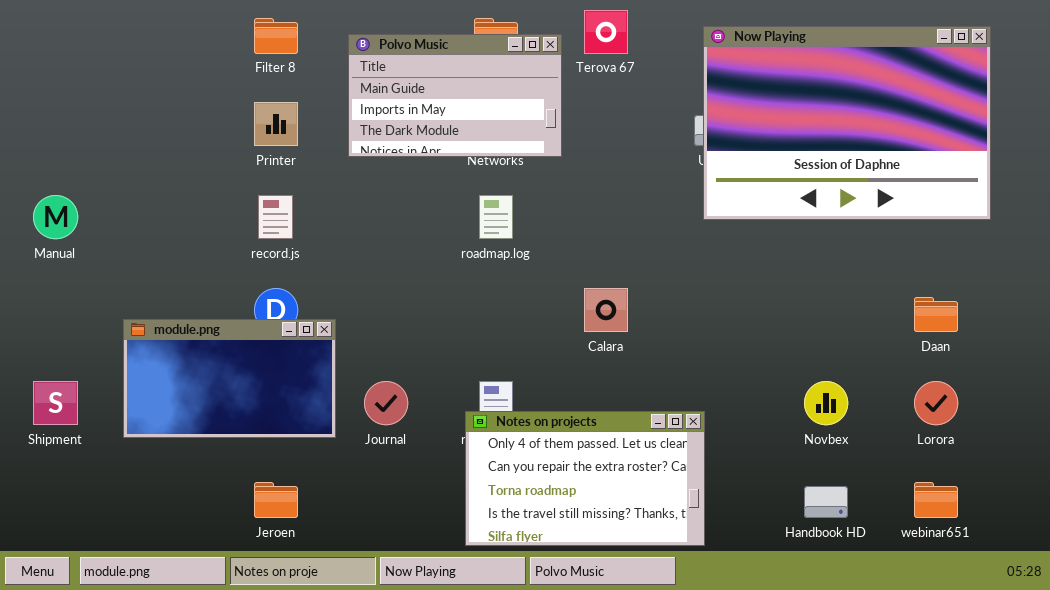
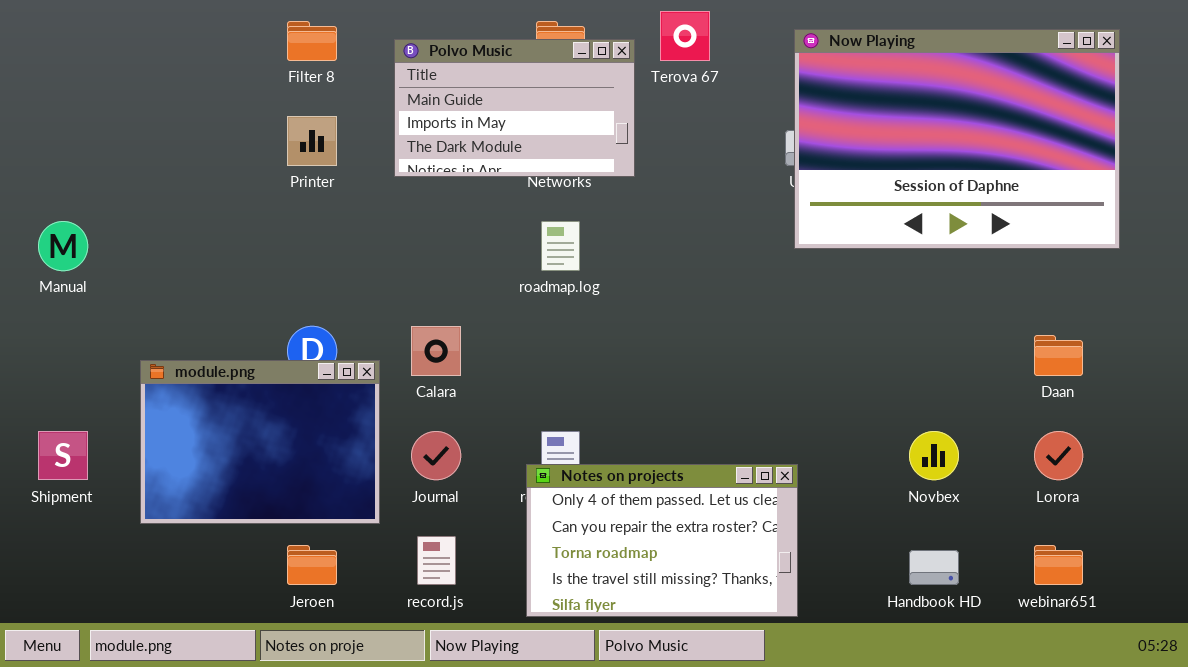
record.js: [258,195,293,239] -> [417,536,456,585], moved
Calara: [584,288,628,332] -> [411,326,461,376], moved
module.png: [123,319,336,438] -> [140,360,380,524], resized

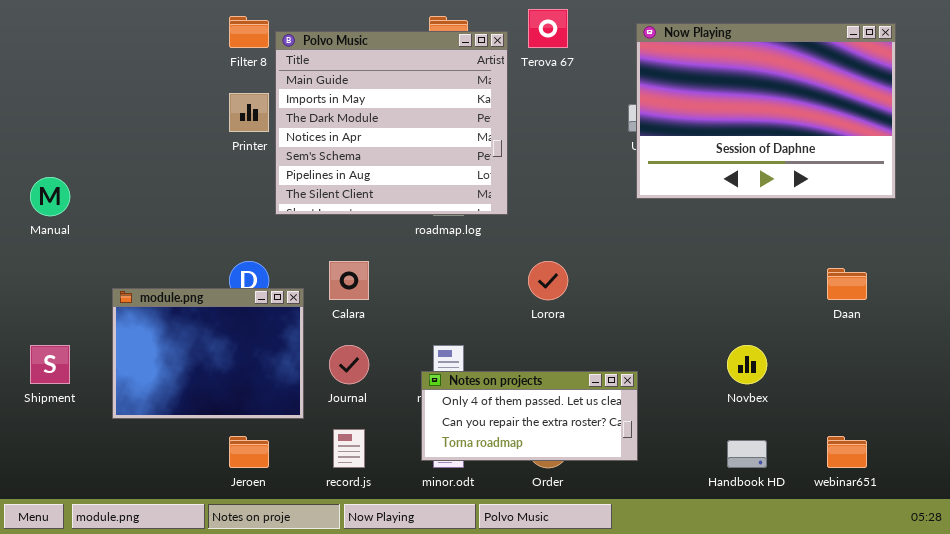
Polvo Music: [394,39,635,177] -> [275,31,508,215], resized
Lorora: [1034,431,1083,480] -> [528,261,568,300], moved
Notes on projects: [526,464,798,617] -> [421,371,638,461], resized

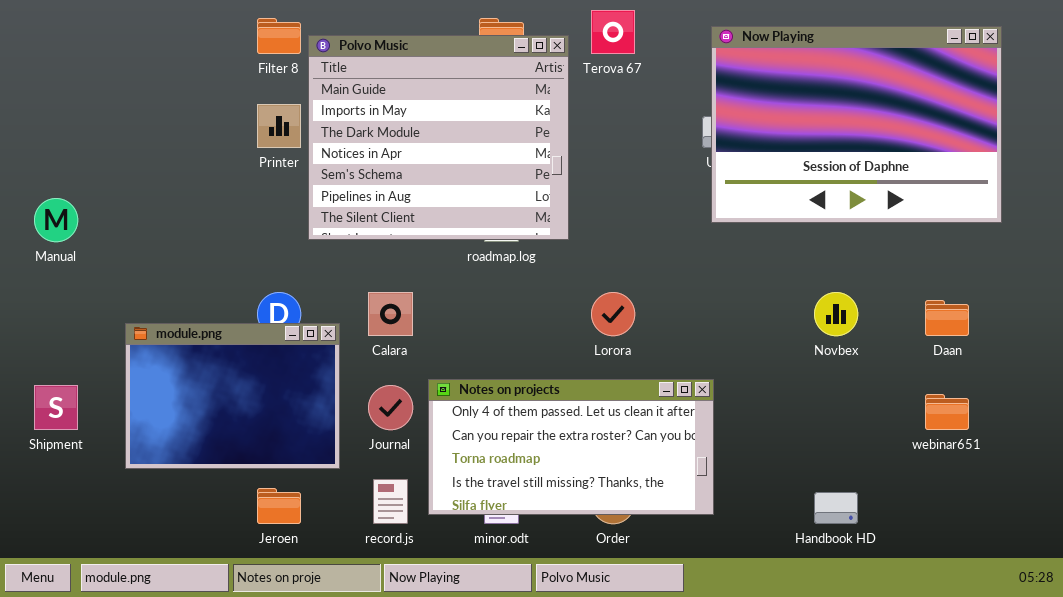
Novbex: [727,345,767,384] -> [814,292,858,336], moved
Notes on projects: [421,371,638,461] -> [428,379,714,515], resized
webinar651: [827,436,867,468] -> [925,394,969,430], moved

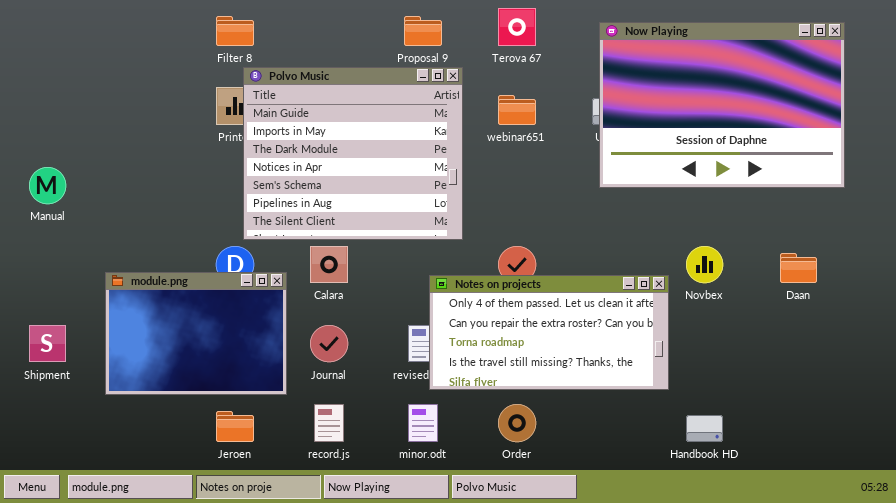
Polvo Music: [308,35,569,240] -> [243,67,463,240], moved
Notes on projects: [428,379,714,515] -> [429,275,669,390], moved
webinar651: [925,394,969,430] -> [498,95,536,125], moved

